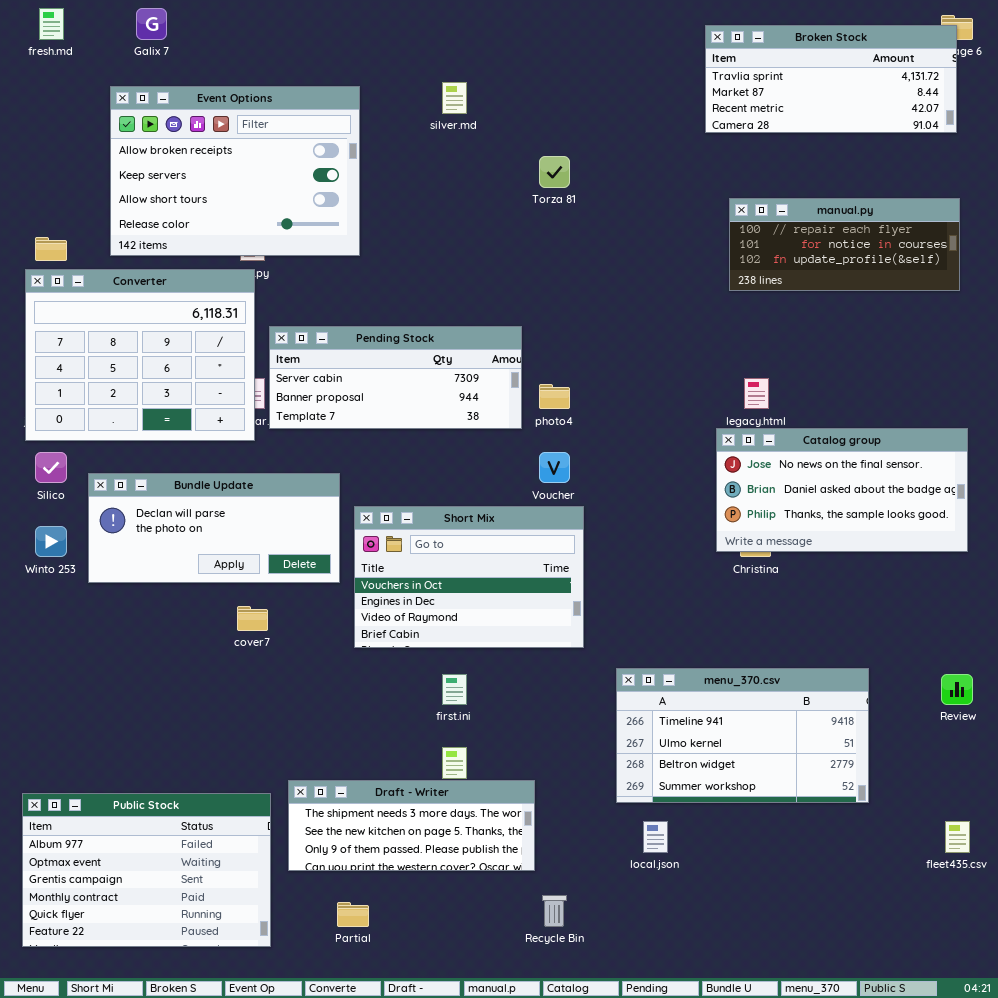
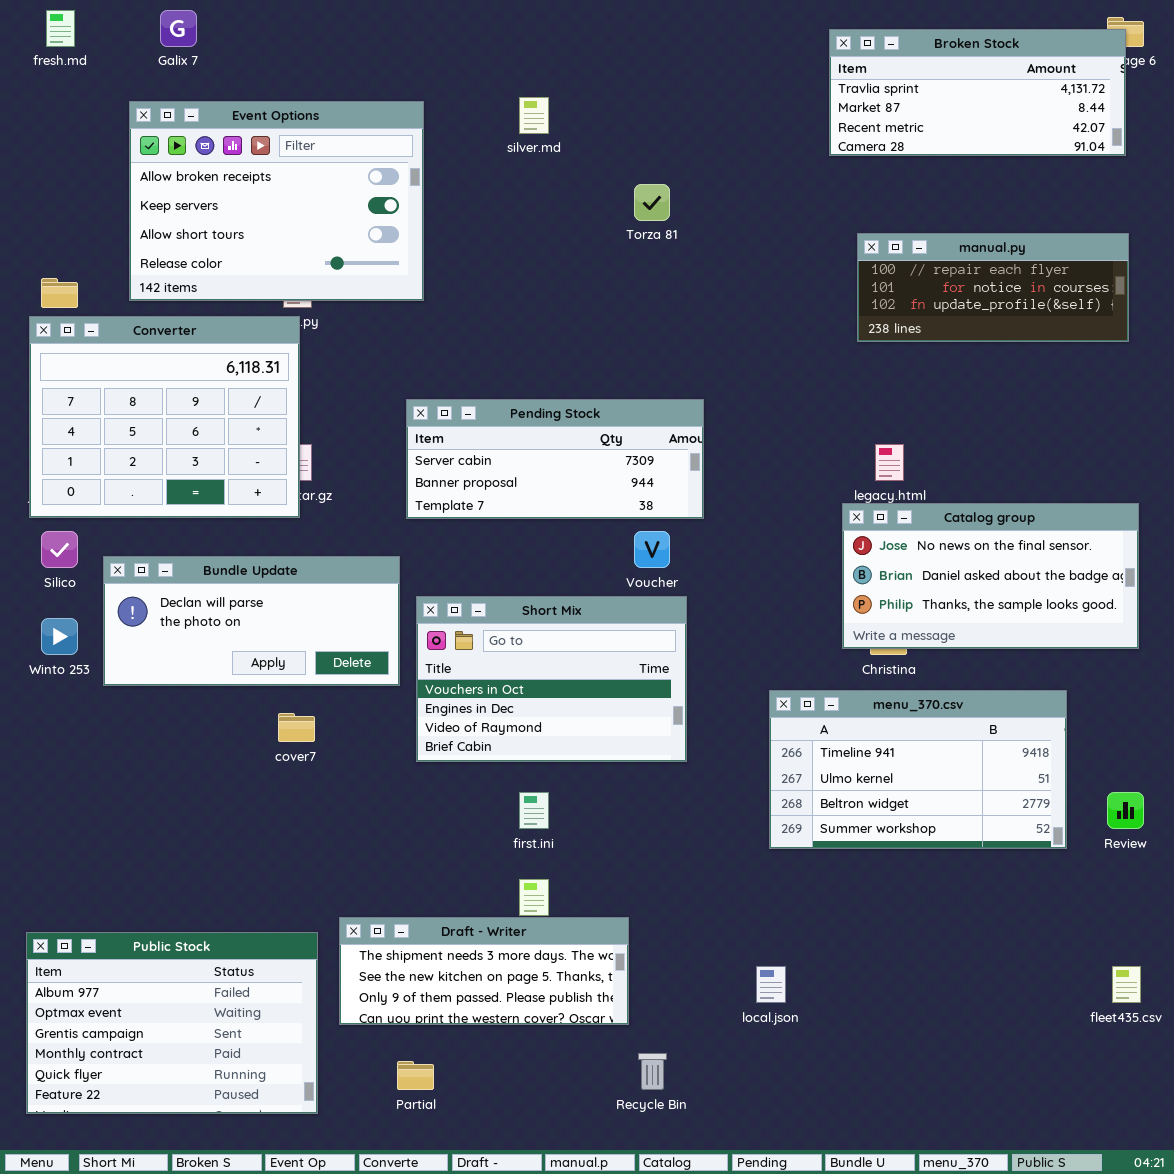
Pending Stock: [269,326,522,429] -> [406,399,704,519], moved
menu_370.csv: [616,668,869,803] -> [769,690,1067,849], moved

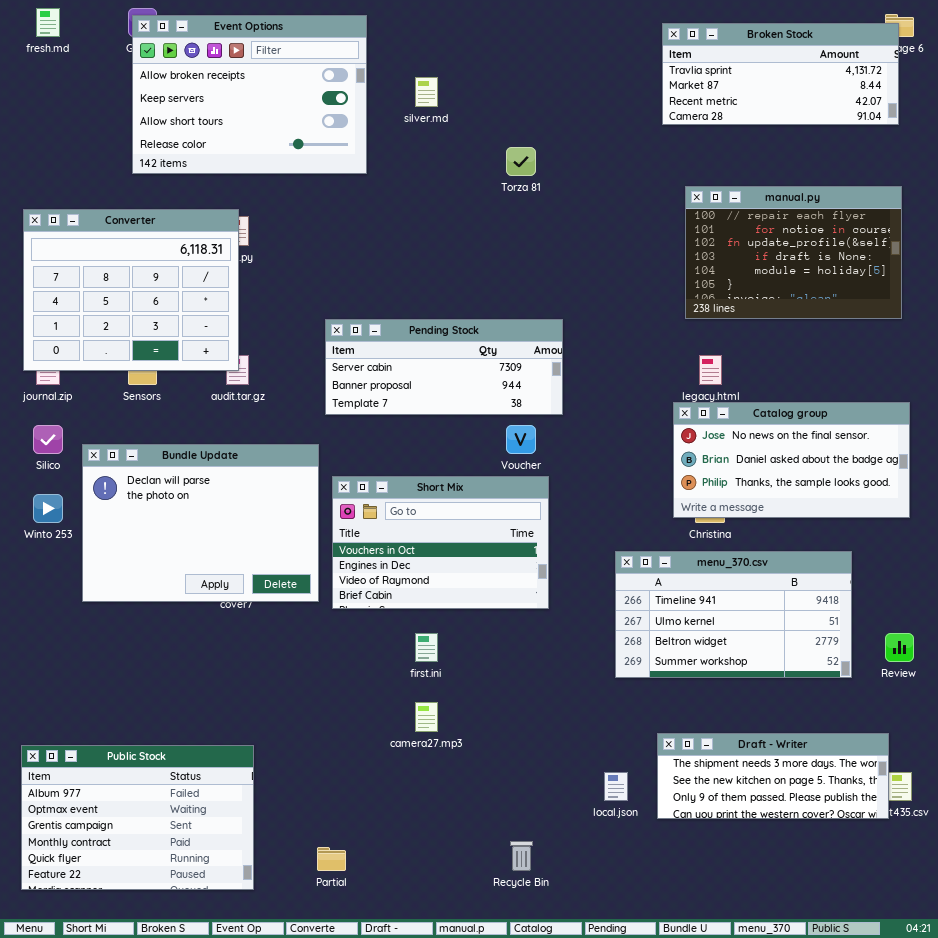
Event Options: [129,101,424,301] -> [132,15,367,174], moved
manual.py: [857,233,1129,342] -> [685,186,902,319], resized
Converter: [29,316,300,518] -> [23,209,239,371], moved
Bundle Update: [103,556,400,686] -> [82,444,319,602], resized
Draft - Writer: [339,917,629,1025] -> [657,733,889,819], moved

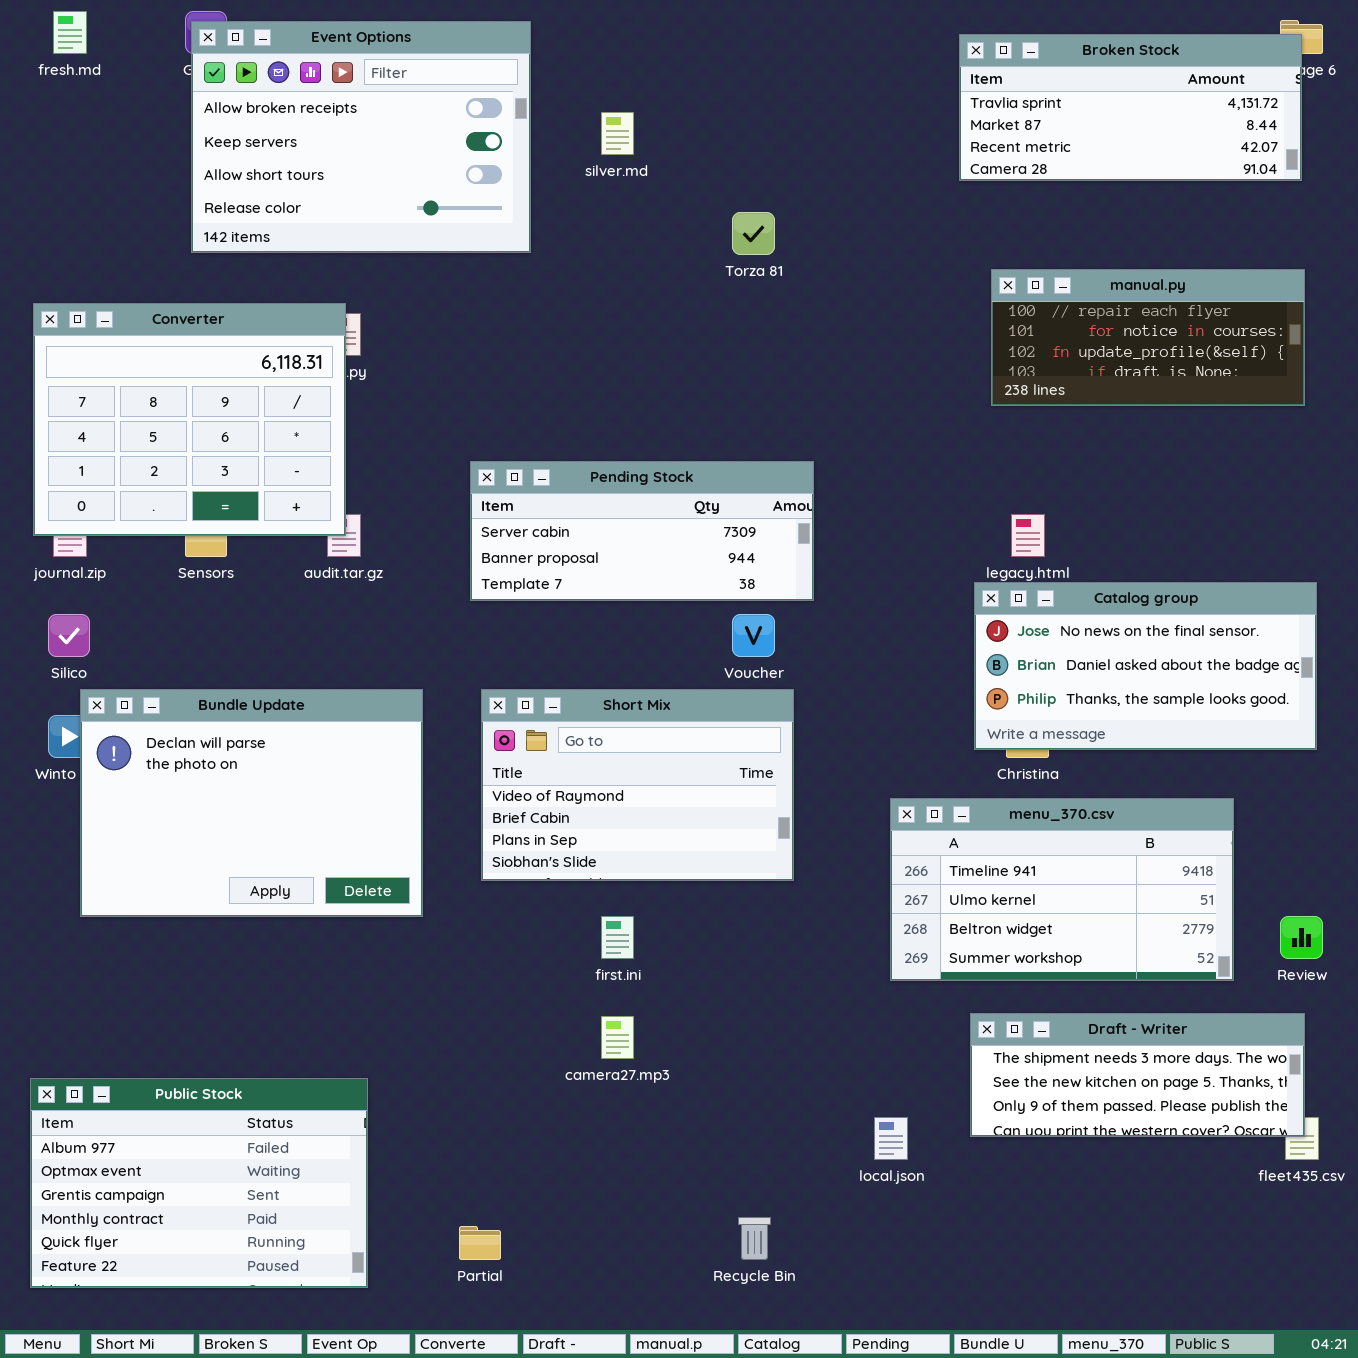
manual.py: [685,186,902,319] -> [991,269,1305,406], resized
Bundle Update: [82,444,319,602] -> [80,689,423,917], moved
Short Mix: [332,476,549,609] -> [481,689,794,881], scrolled down 2 rows
Draft - Writer: [657,733,889,819] -> [970,1013,1305,1137], moved

